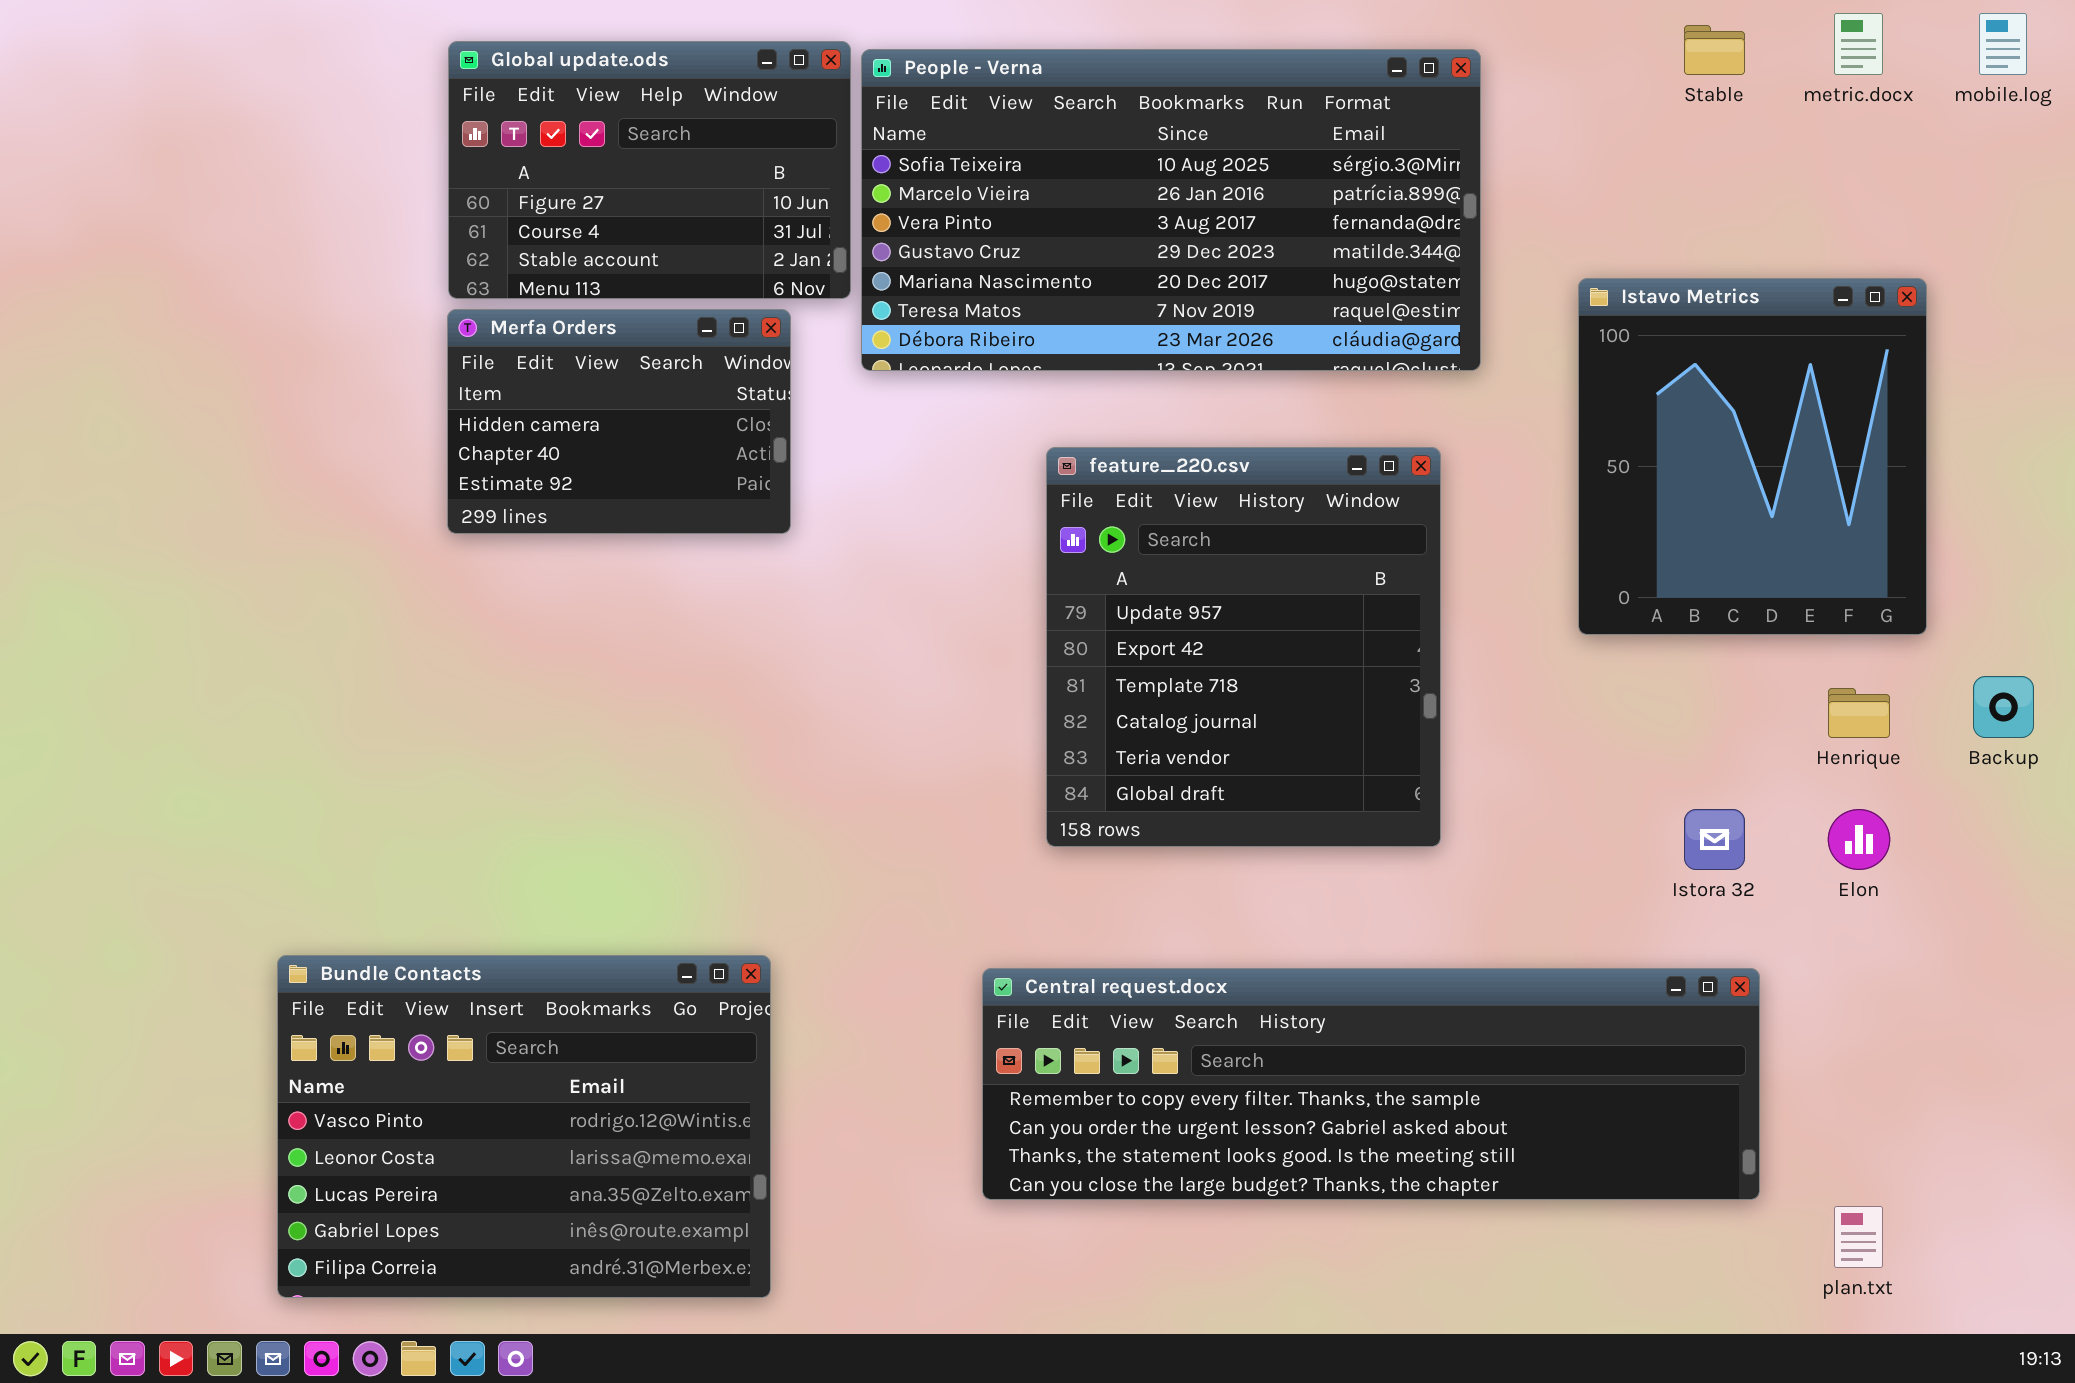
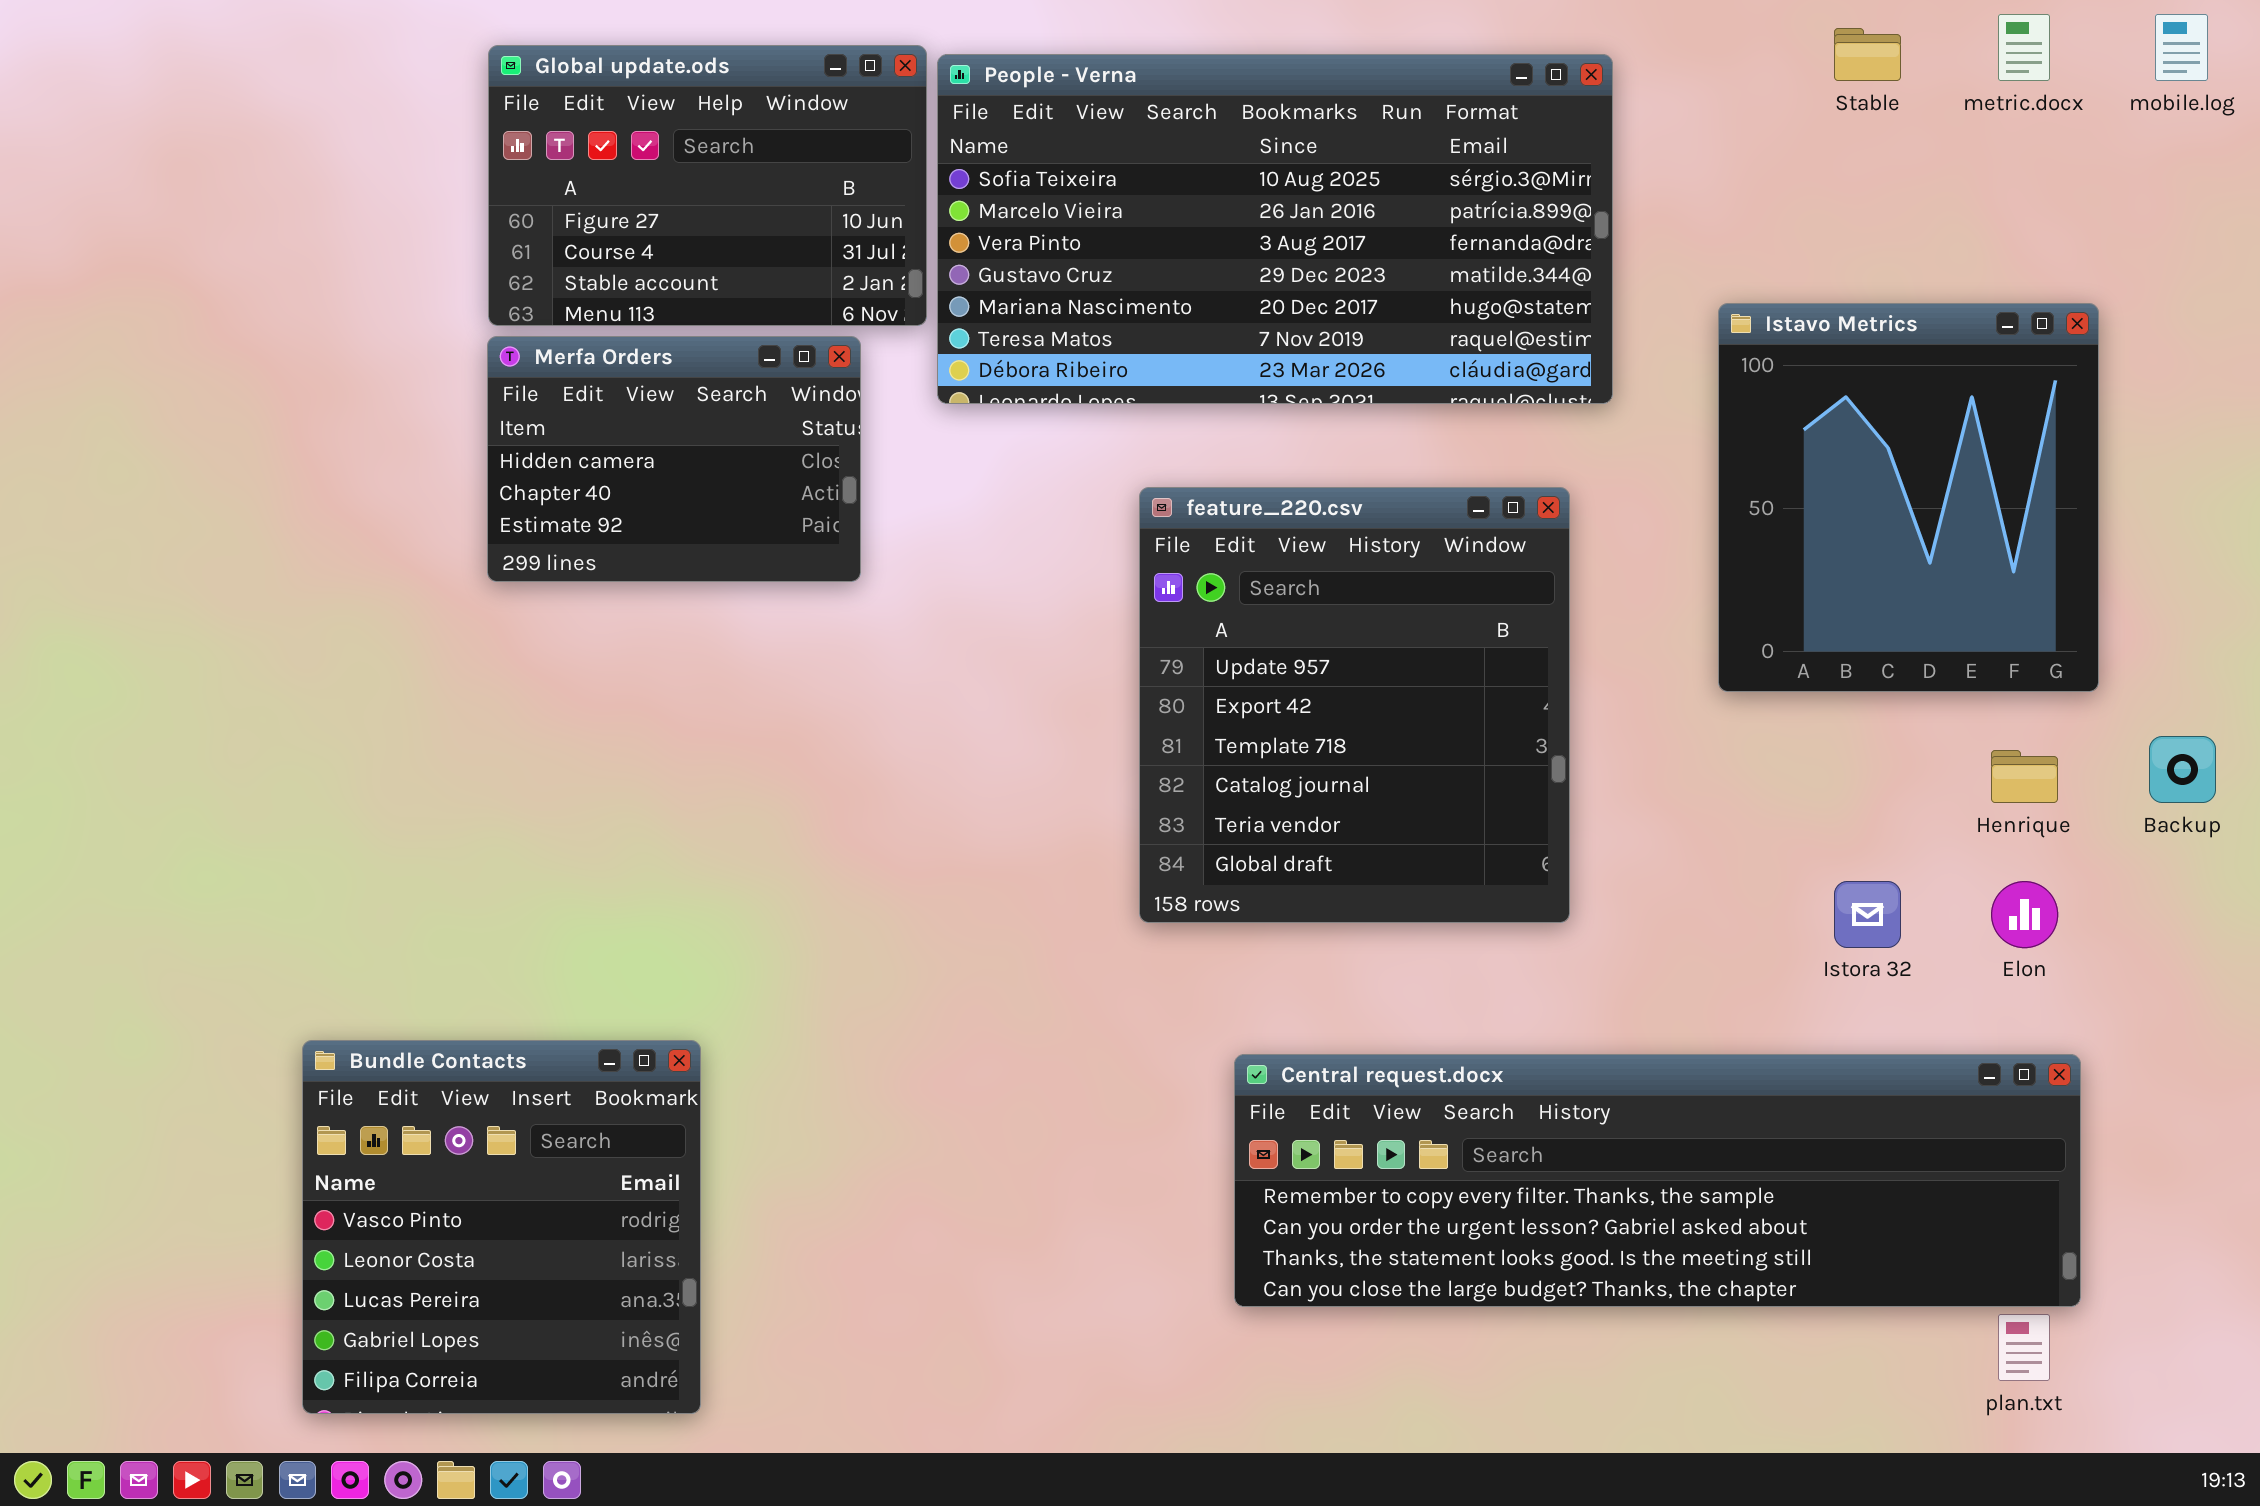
Bundle Contacts: [277,955,771,1298] -> [302,1040,701,1414], resized
Central request.docx: [982,968,1760,1200] -> [1234,1054,2081,1307], moved

